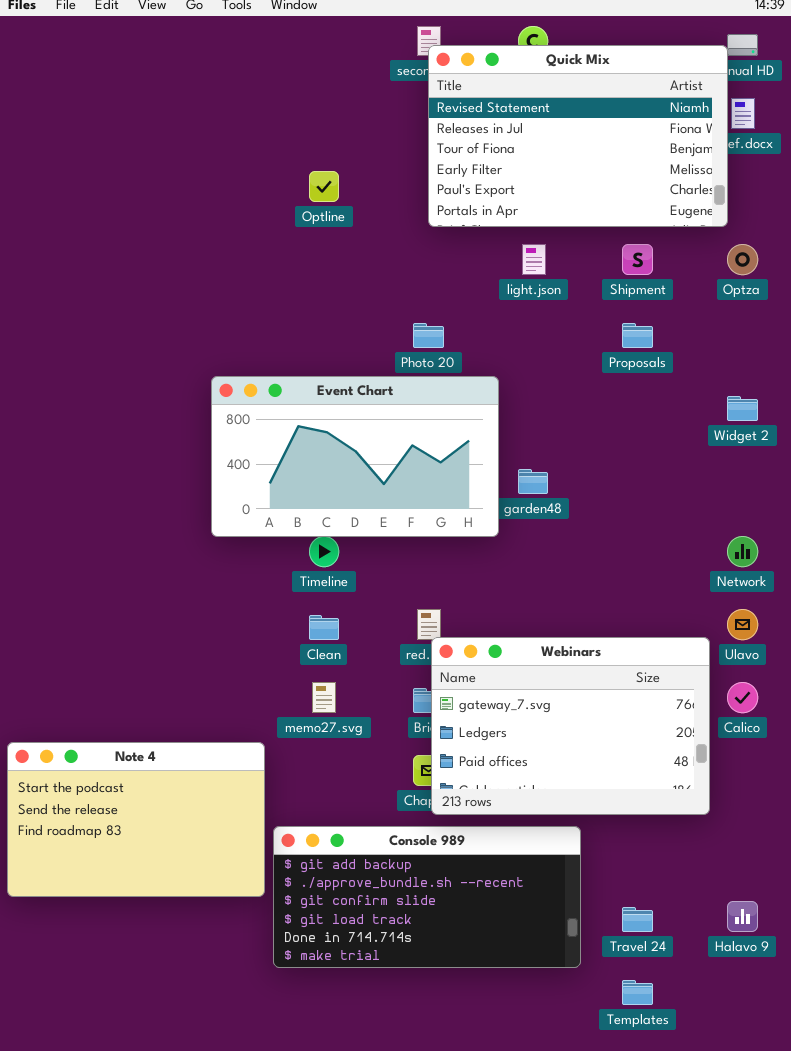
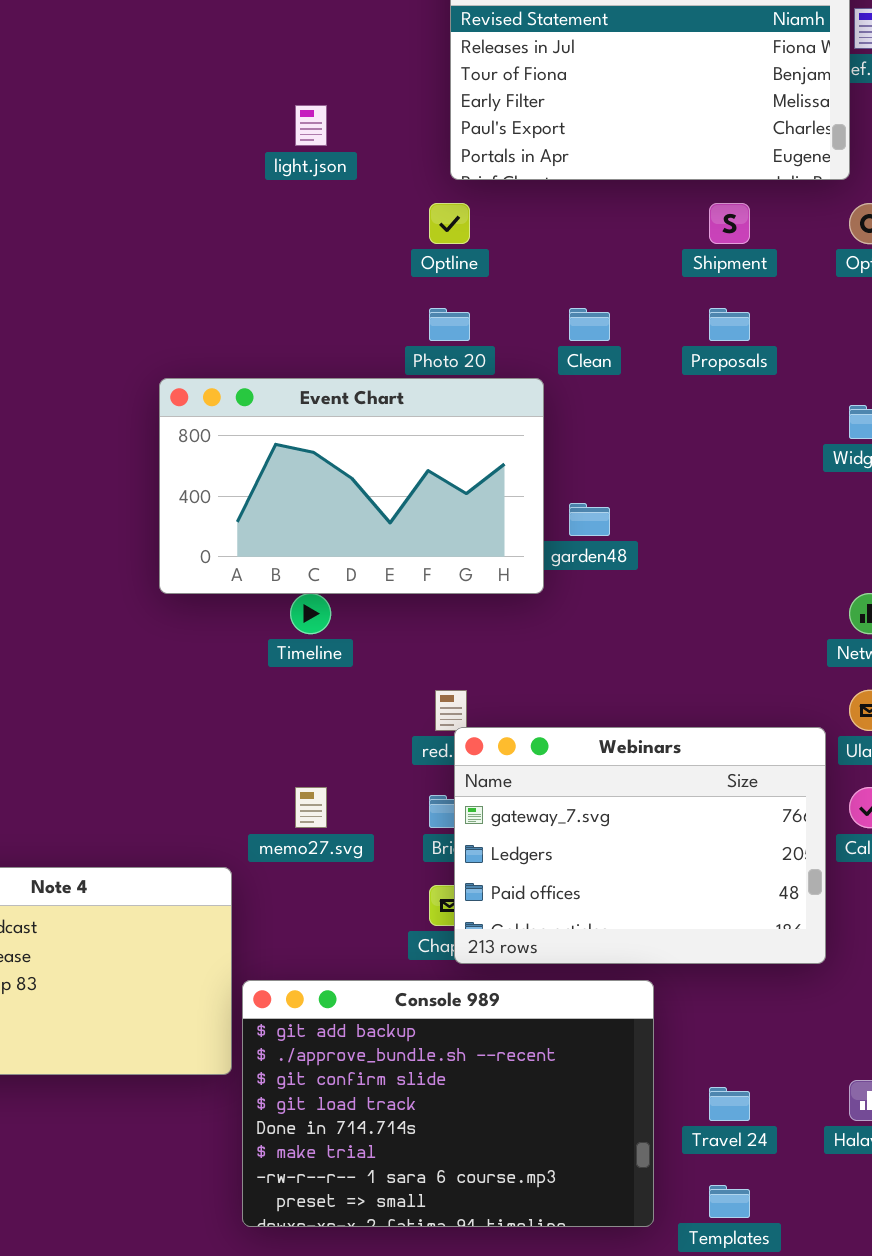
Optline: [309,171,339,202] -> [429,203,470,244], moved
light.json: [522,244,546,275] -> [295,105,327,146], moved
Clean: [309,615,339,640] -> [569,308,610,341], moved
Console 989: [273,826,581,968] -> [242,980,654,1227], resized

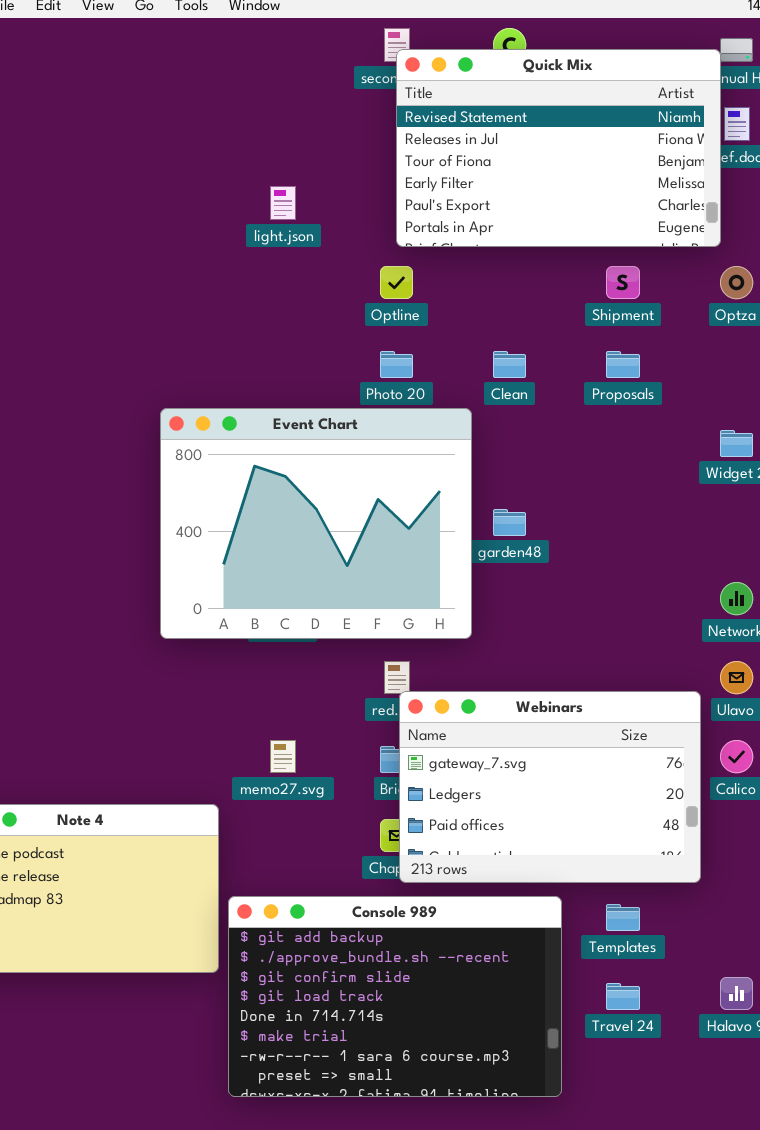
Event Chart: [159,378,544,594] -> [160,408,472,639], resized
Templates: [709,1185,750,1218] -> [606,904,640,931], moved

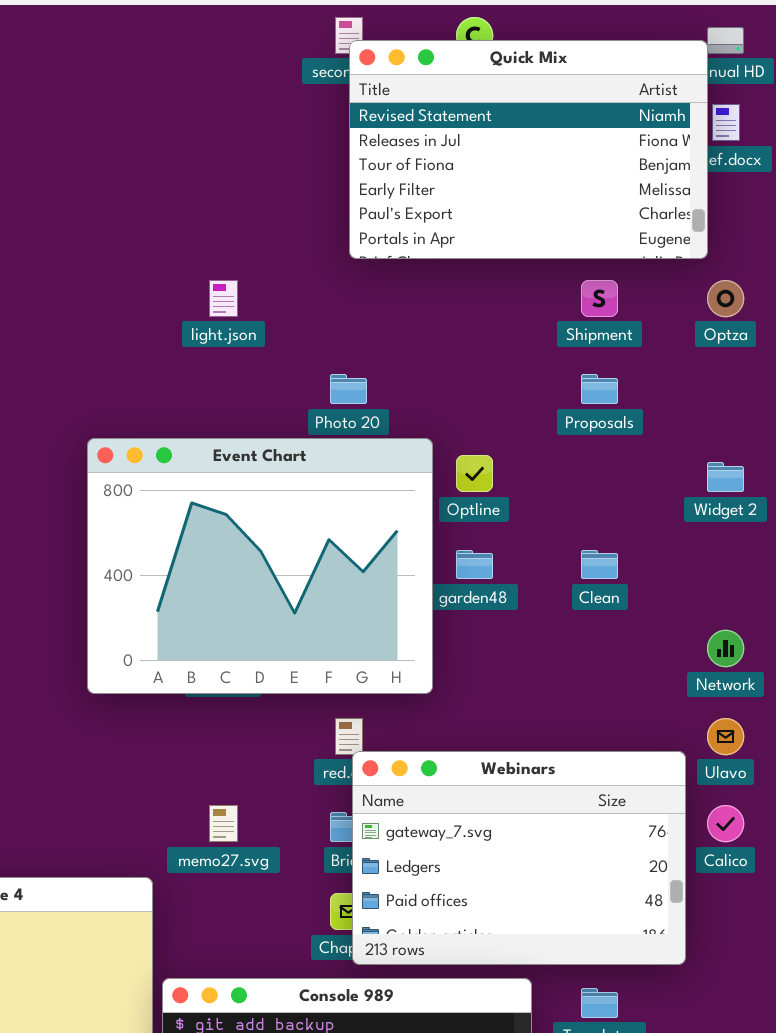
light.json: [270,186,296,220] -> [209,280,238,317], moved
Optline: [380,266,413,299] -> [456,455,493,492], moved
Clean: [493,351,526,378] -> [581,550,618,579], moved

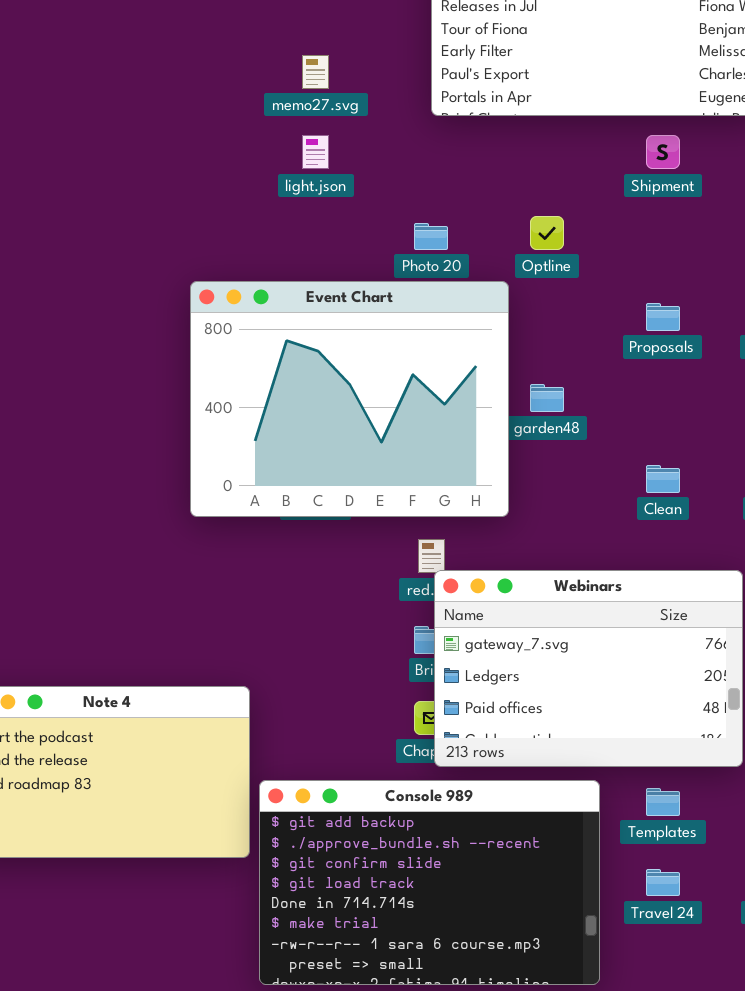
Proposals: [581,374,618,404] -> [646,303,680,331], moved
Optline: [456,455,493,492] -> [530,216,564,250], moved
Clean: [581,550,618,579] -> [646,465,680,493], moved
memo27.svg: [209,805,238,842] -> [302,55,329,89], moved

